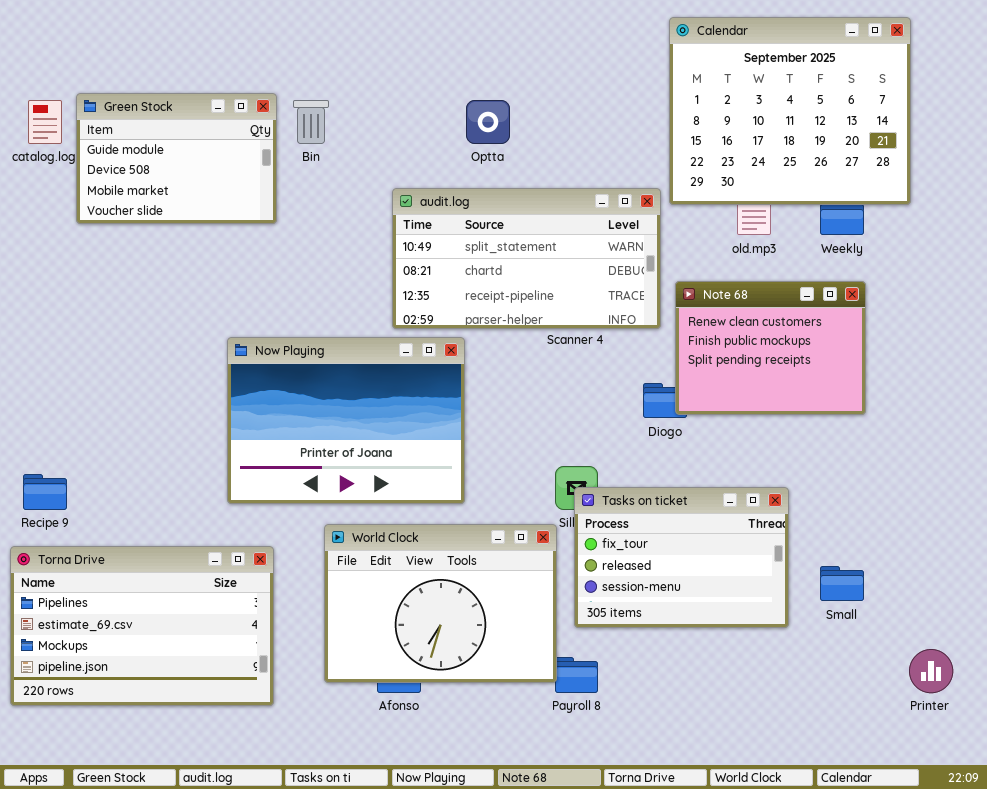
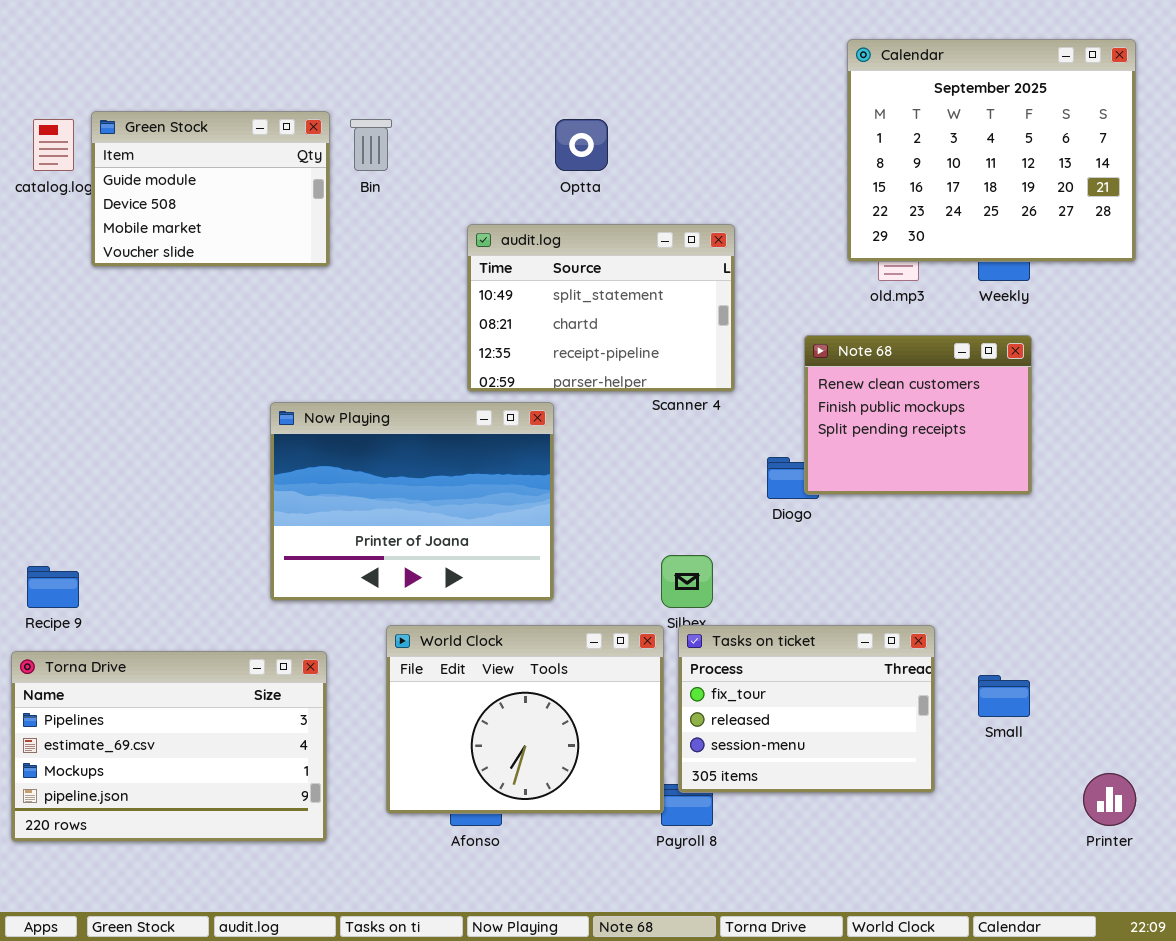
Calendar: [669,17,911,205] -> [847,39,1136,262], moved
audit.log: [392,188,661,329] -> [467,224,735,392], resized
Tasks on ticket: [574,487,789,628] -> [678,625,935,793], moved

